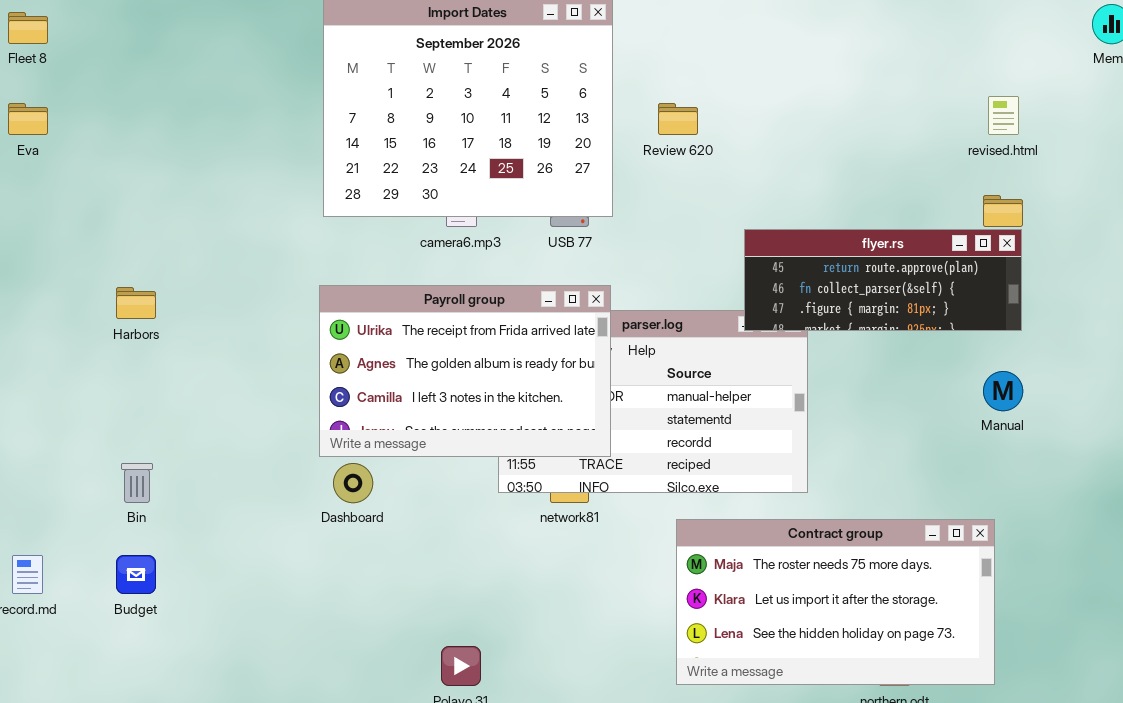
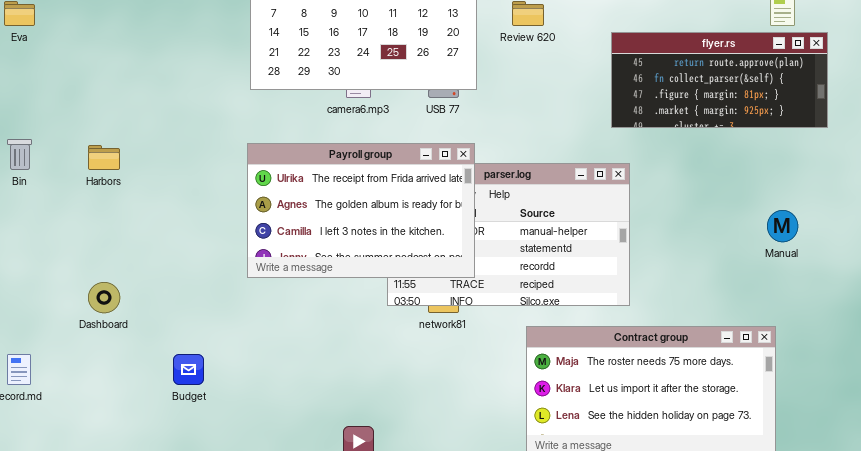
flyer.rs: [744,229,1022,331] -> [611,32,828,128], moved, resized
Bin: [121,463,153,503] -> [7,139,32,170], moved
Dashboard: [333,463,373,503] -> [88,282,120,313], moved
Budget: [116,555,156,594] -> [173,354,204,385], moved

